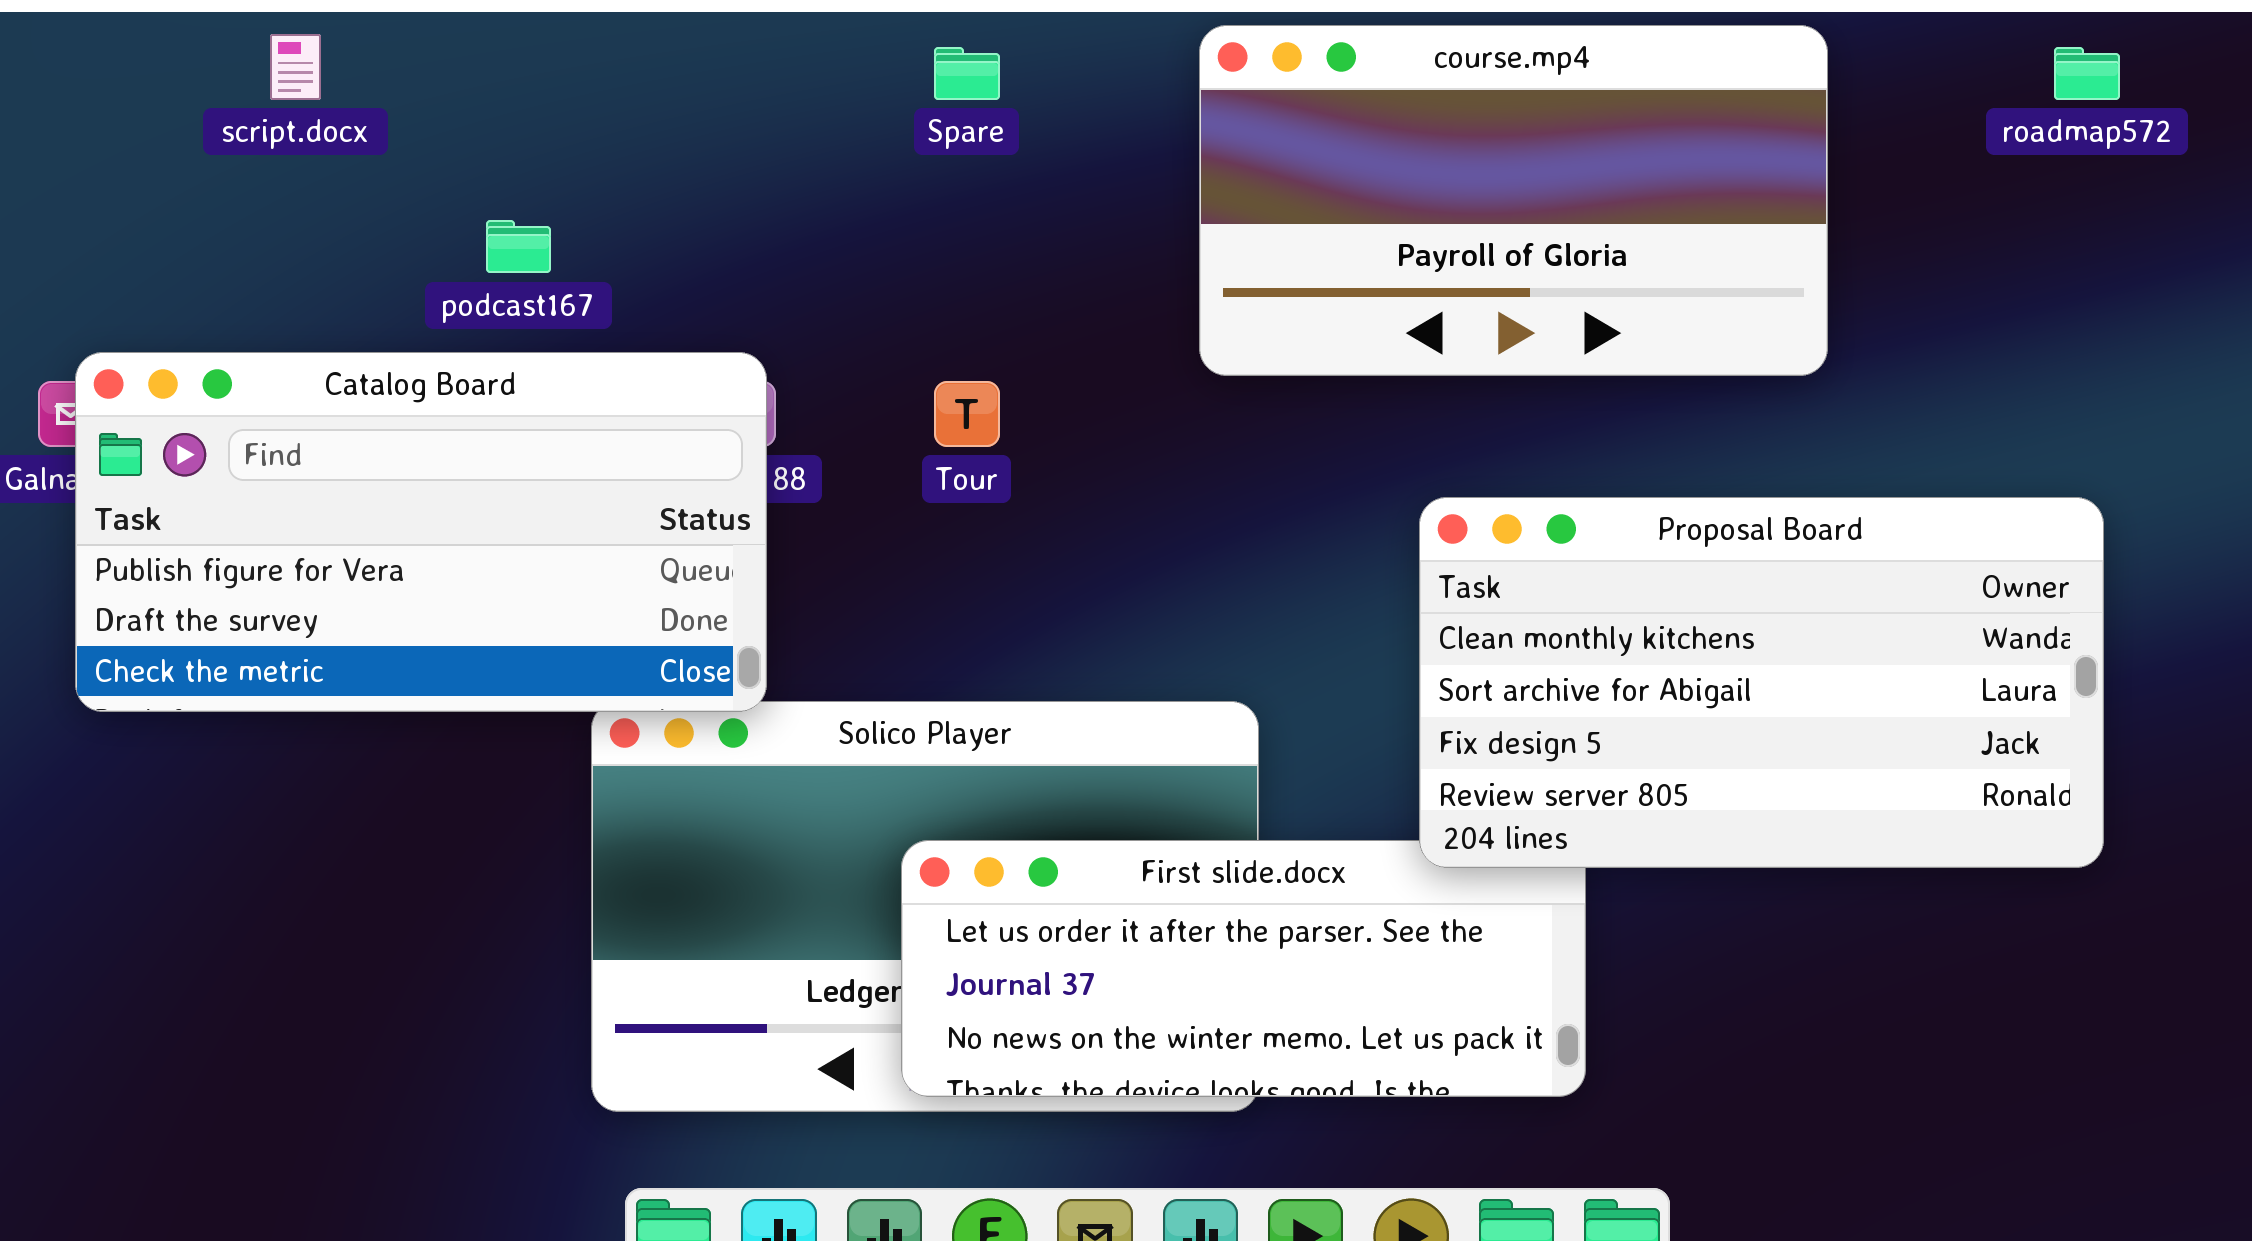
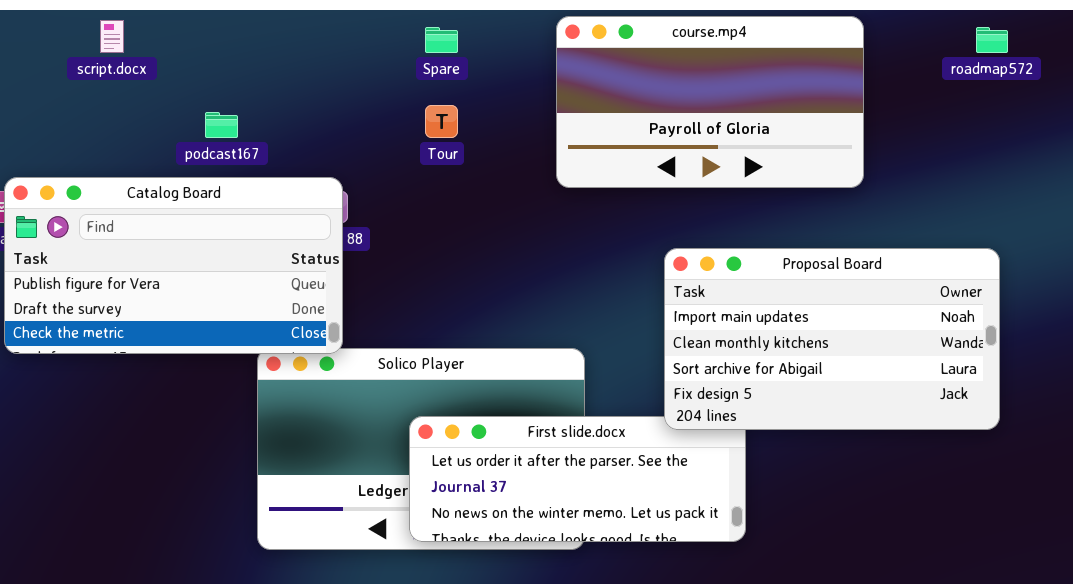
Tour: [934,381,1000,447] -> [425,105,458,138], moved
Proposal Board: [1419,497,2104,868] -> [664,248,1000,430], scrolled up 1 row

